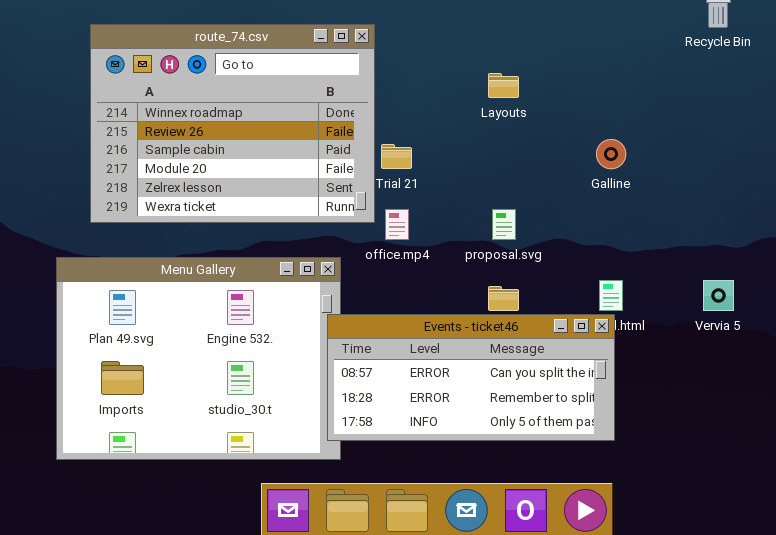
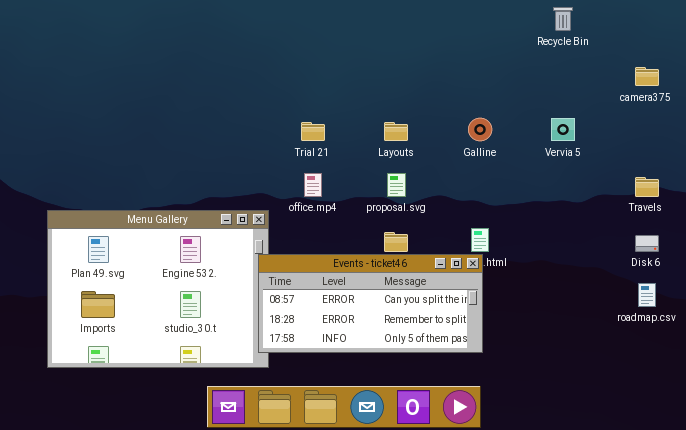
route_74.csv: [90,24,375,223] -> none, closed
Layouts: [488,73,519,98] -> [384,122,408,141], moved
Vervia 5: [703,280,734,311] -> [551,118,575,141], moved

